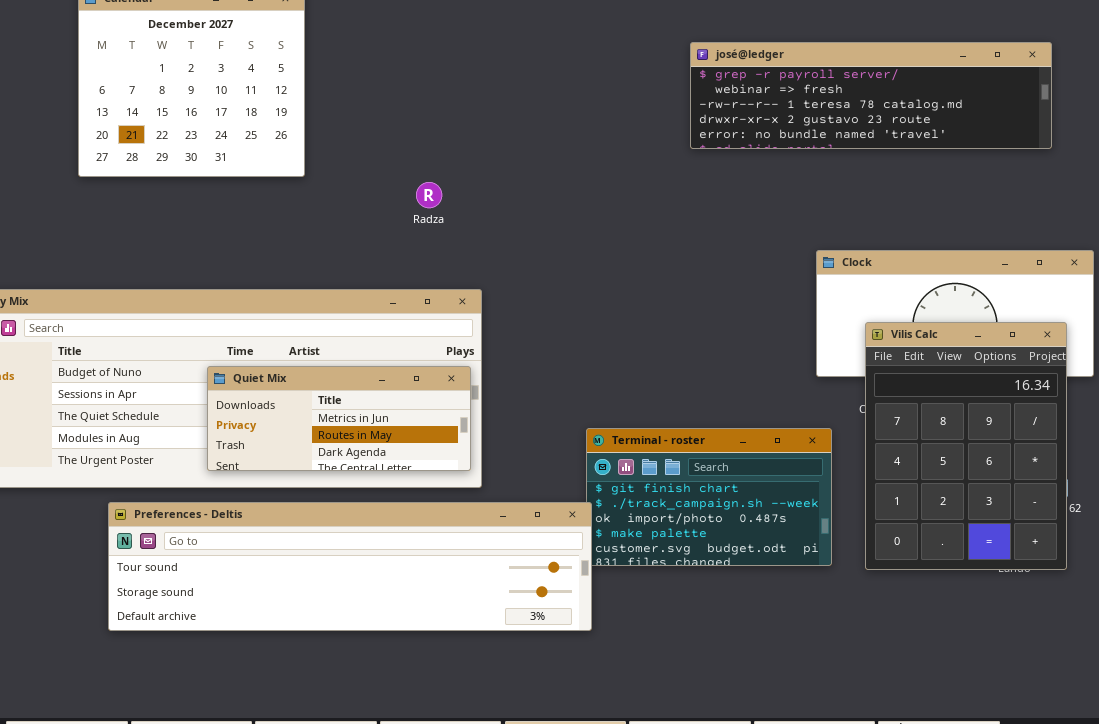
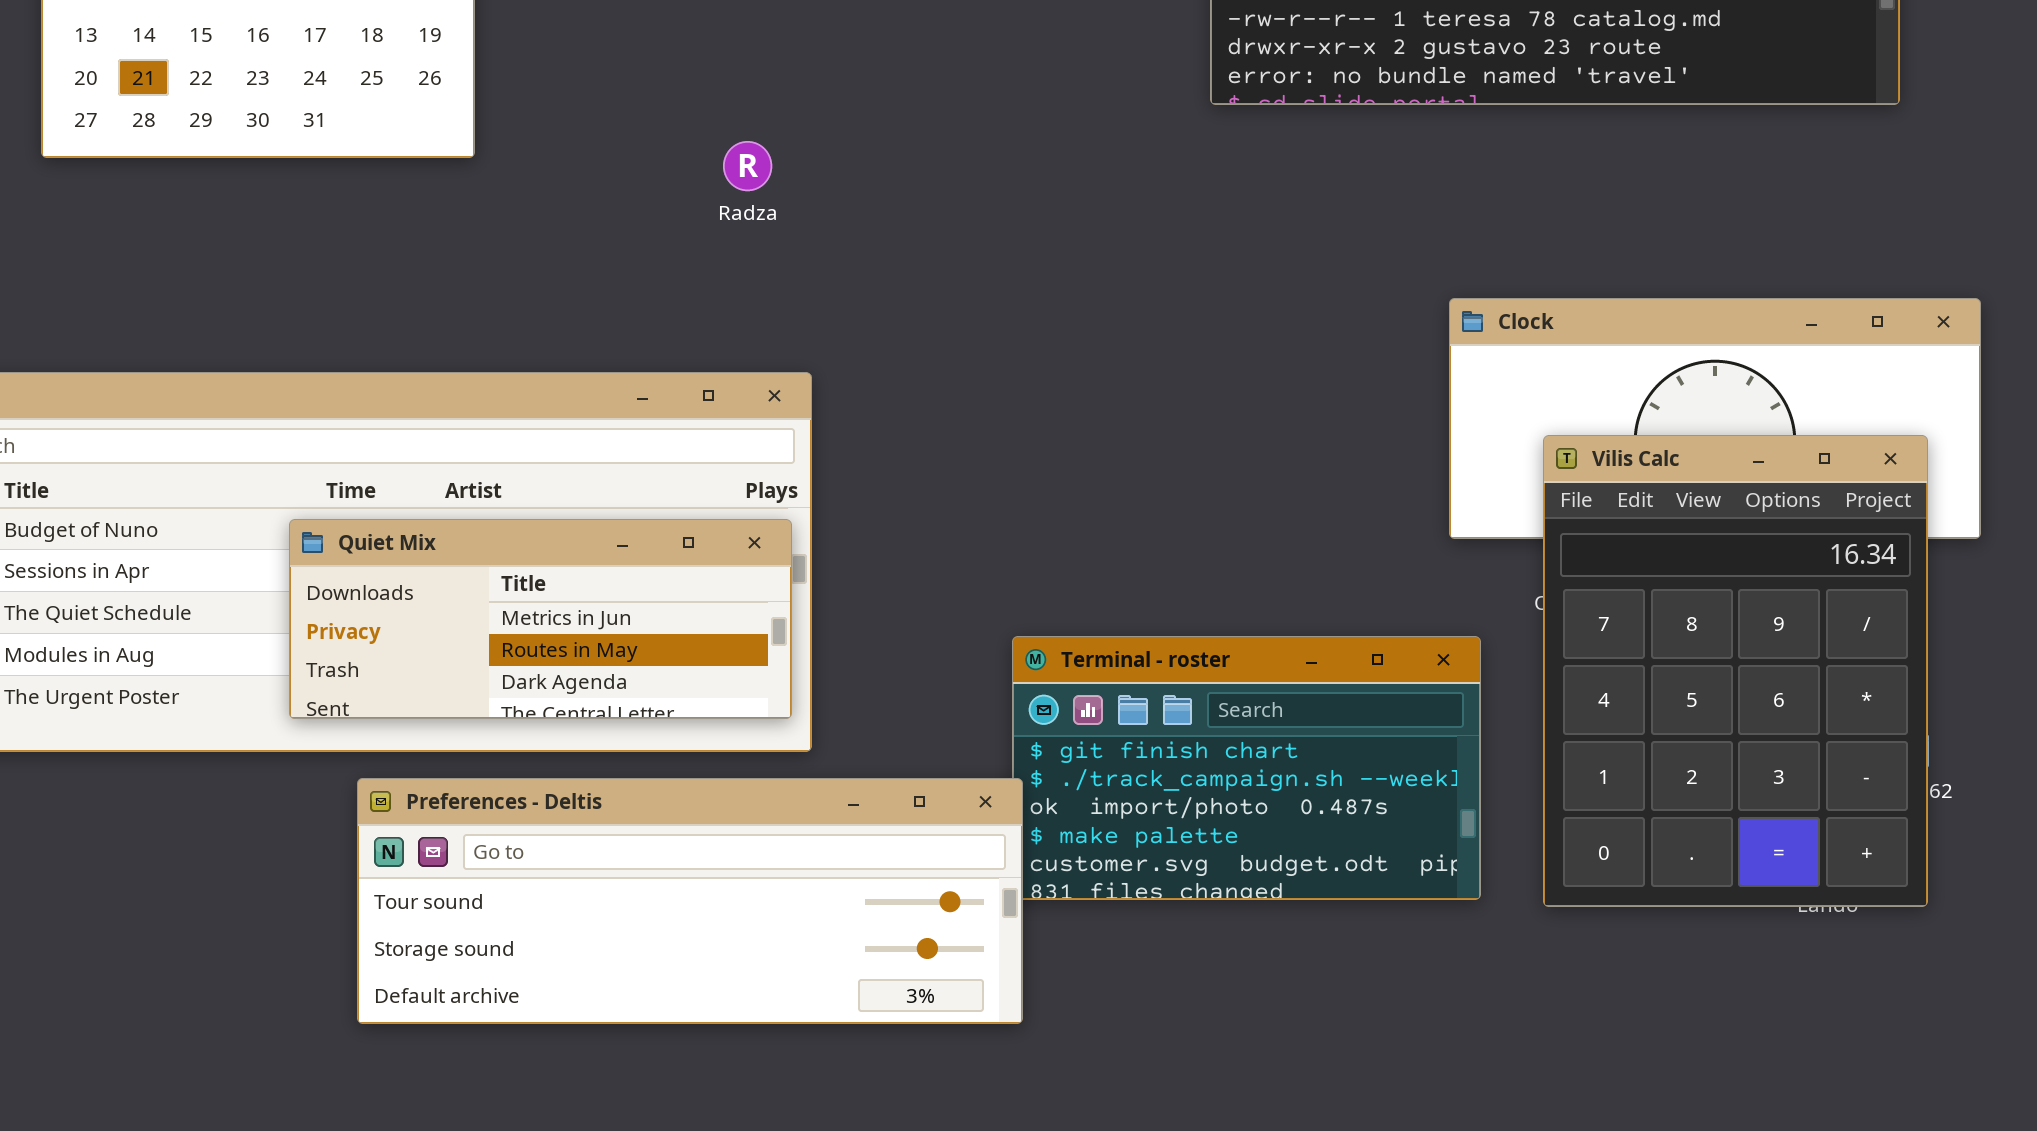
Radza: [416,182,442,208] -> [723,141,772,191], moved
Preferences - Deltis: [108,502,592,631] -> [357,778,1023,1024], resized

